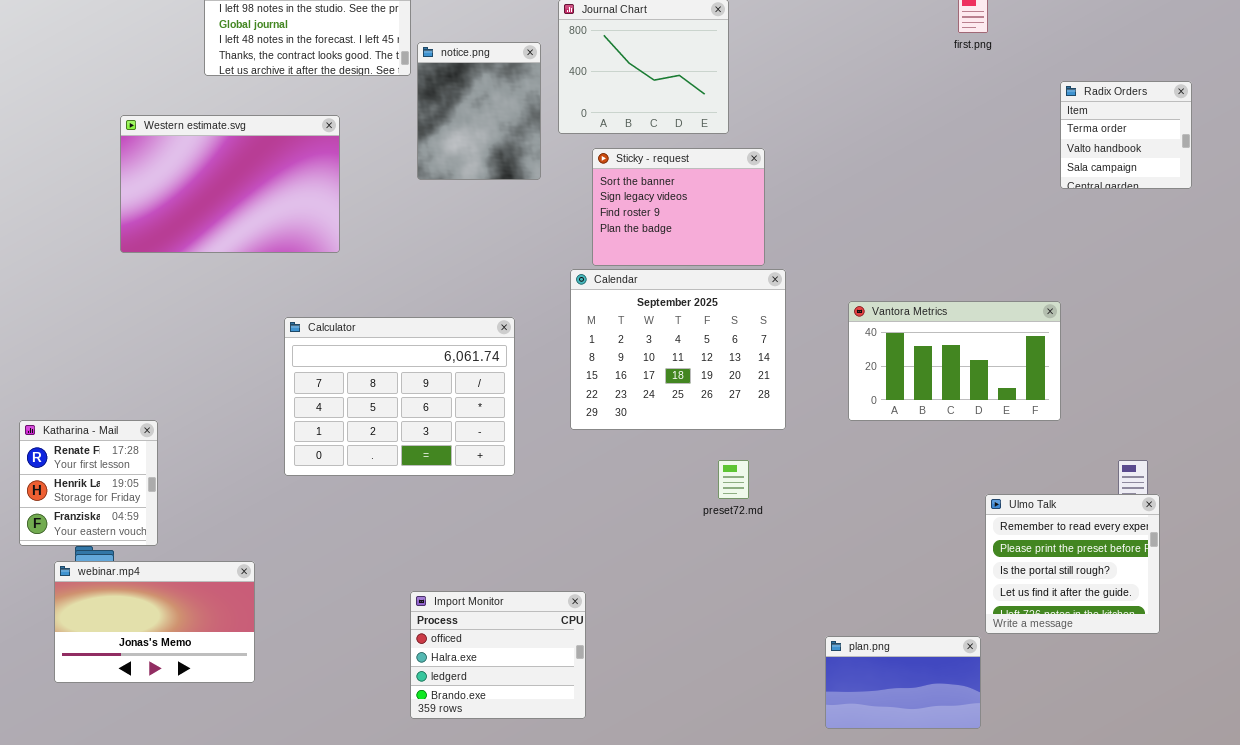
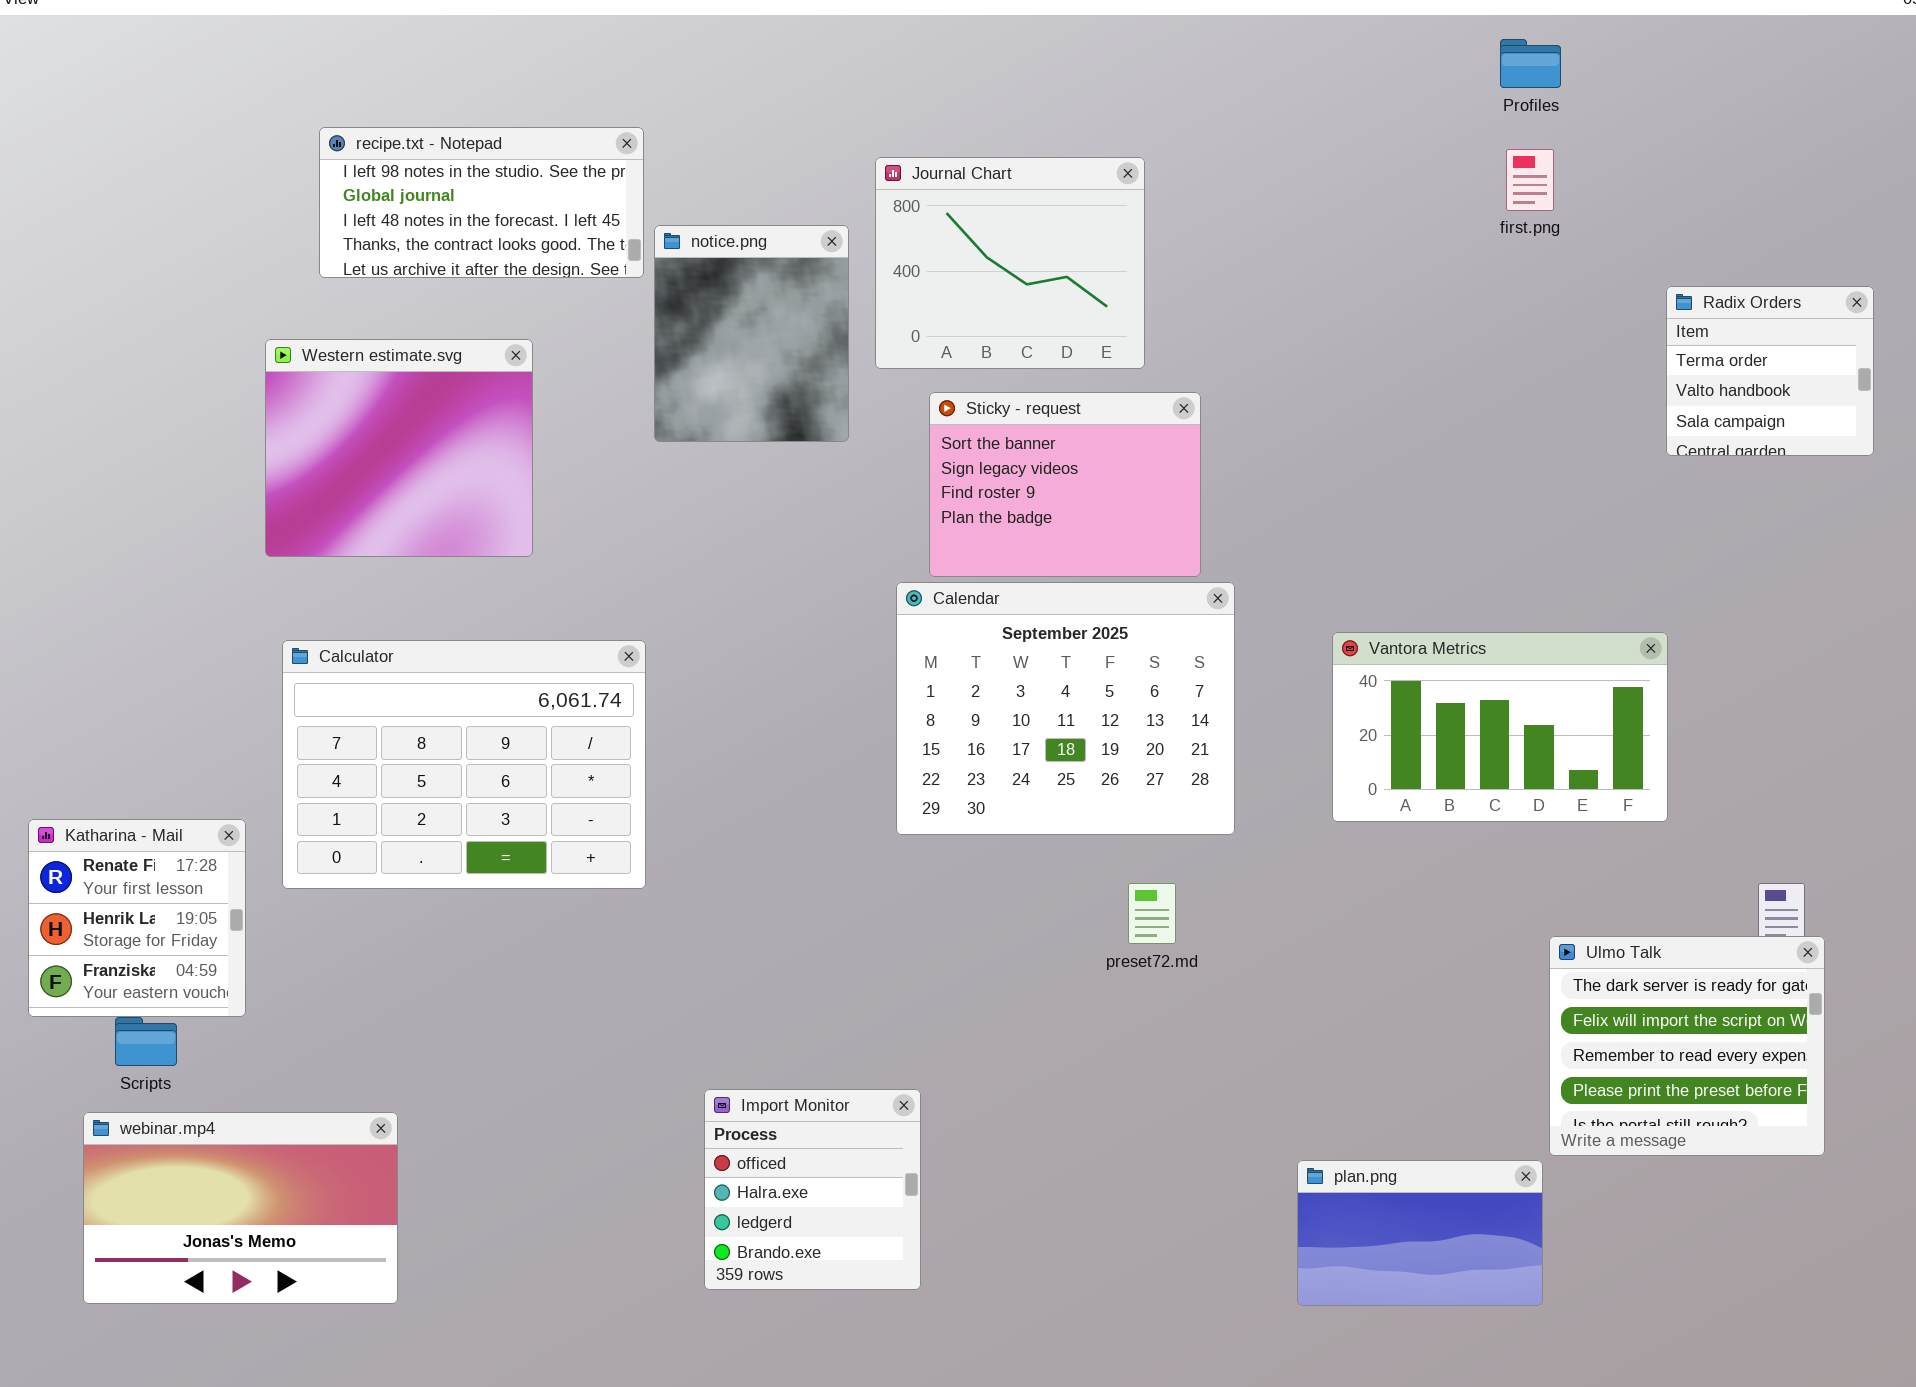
Western estimate.svg: [120,115,340,253] -> [265,339,533,557], resized
Calculator: [284,317,515,476] -> [282,640,646,889], moved
Ulmo Talk: [985,494,1160,634] -> [1549,936,1825,1156], scrolled up 2 rows
webinar.mp4: [54,561,255,683] -> [83,1112,398,1304], moved
Import Monitor: [410,591,586,719] -> [704,1089,921,1290], resized

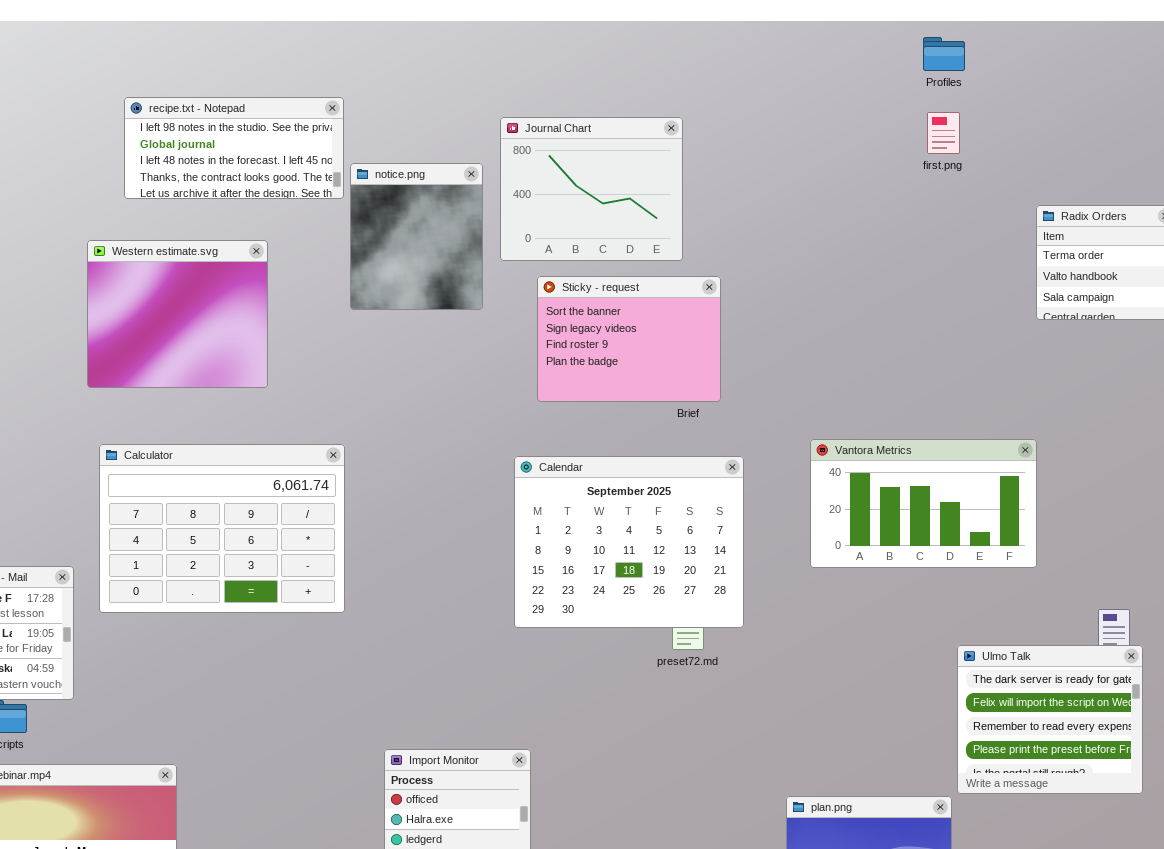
Calendar: [896,582,1235,835] -> [514,456,744,628], moved

